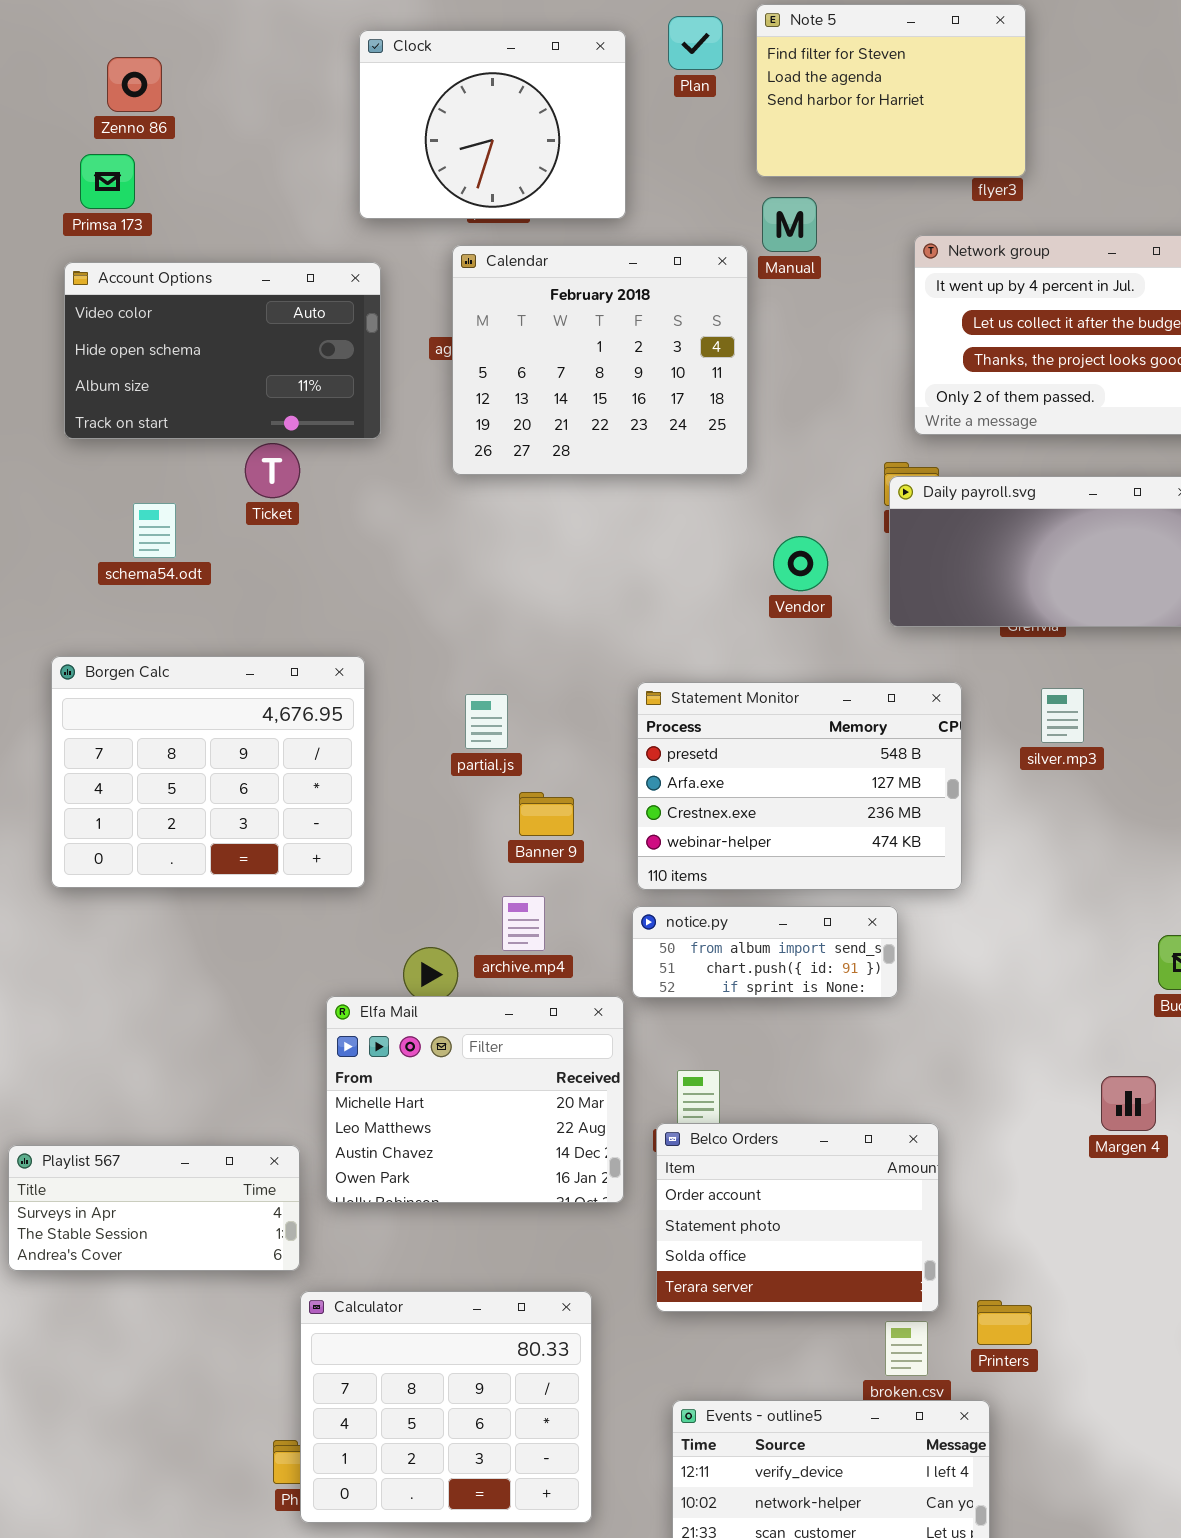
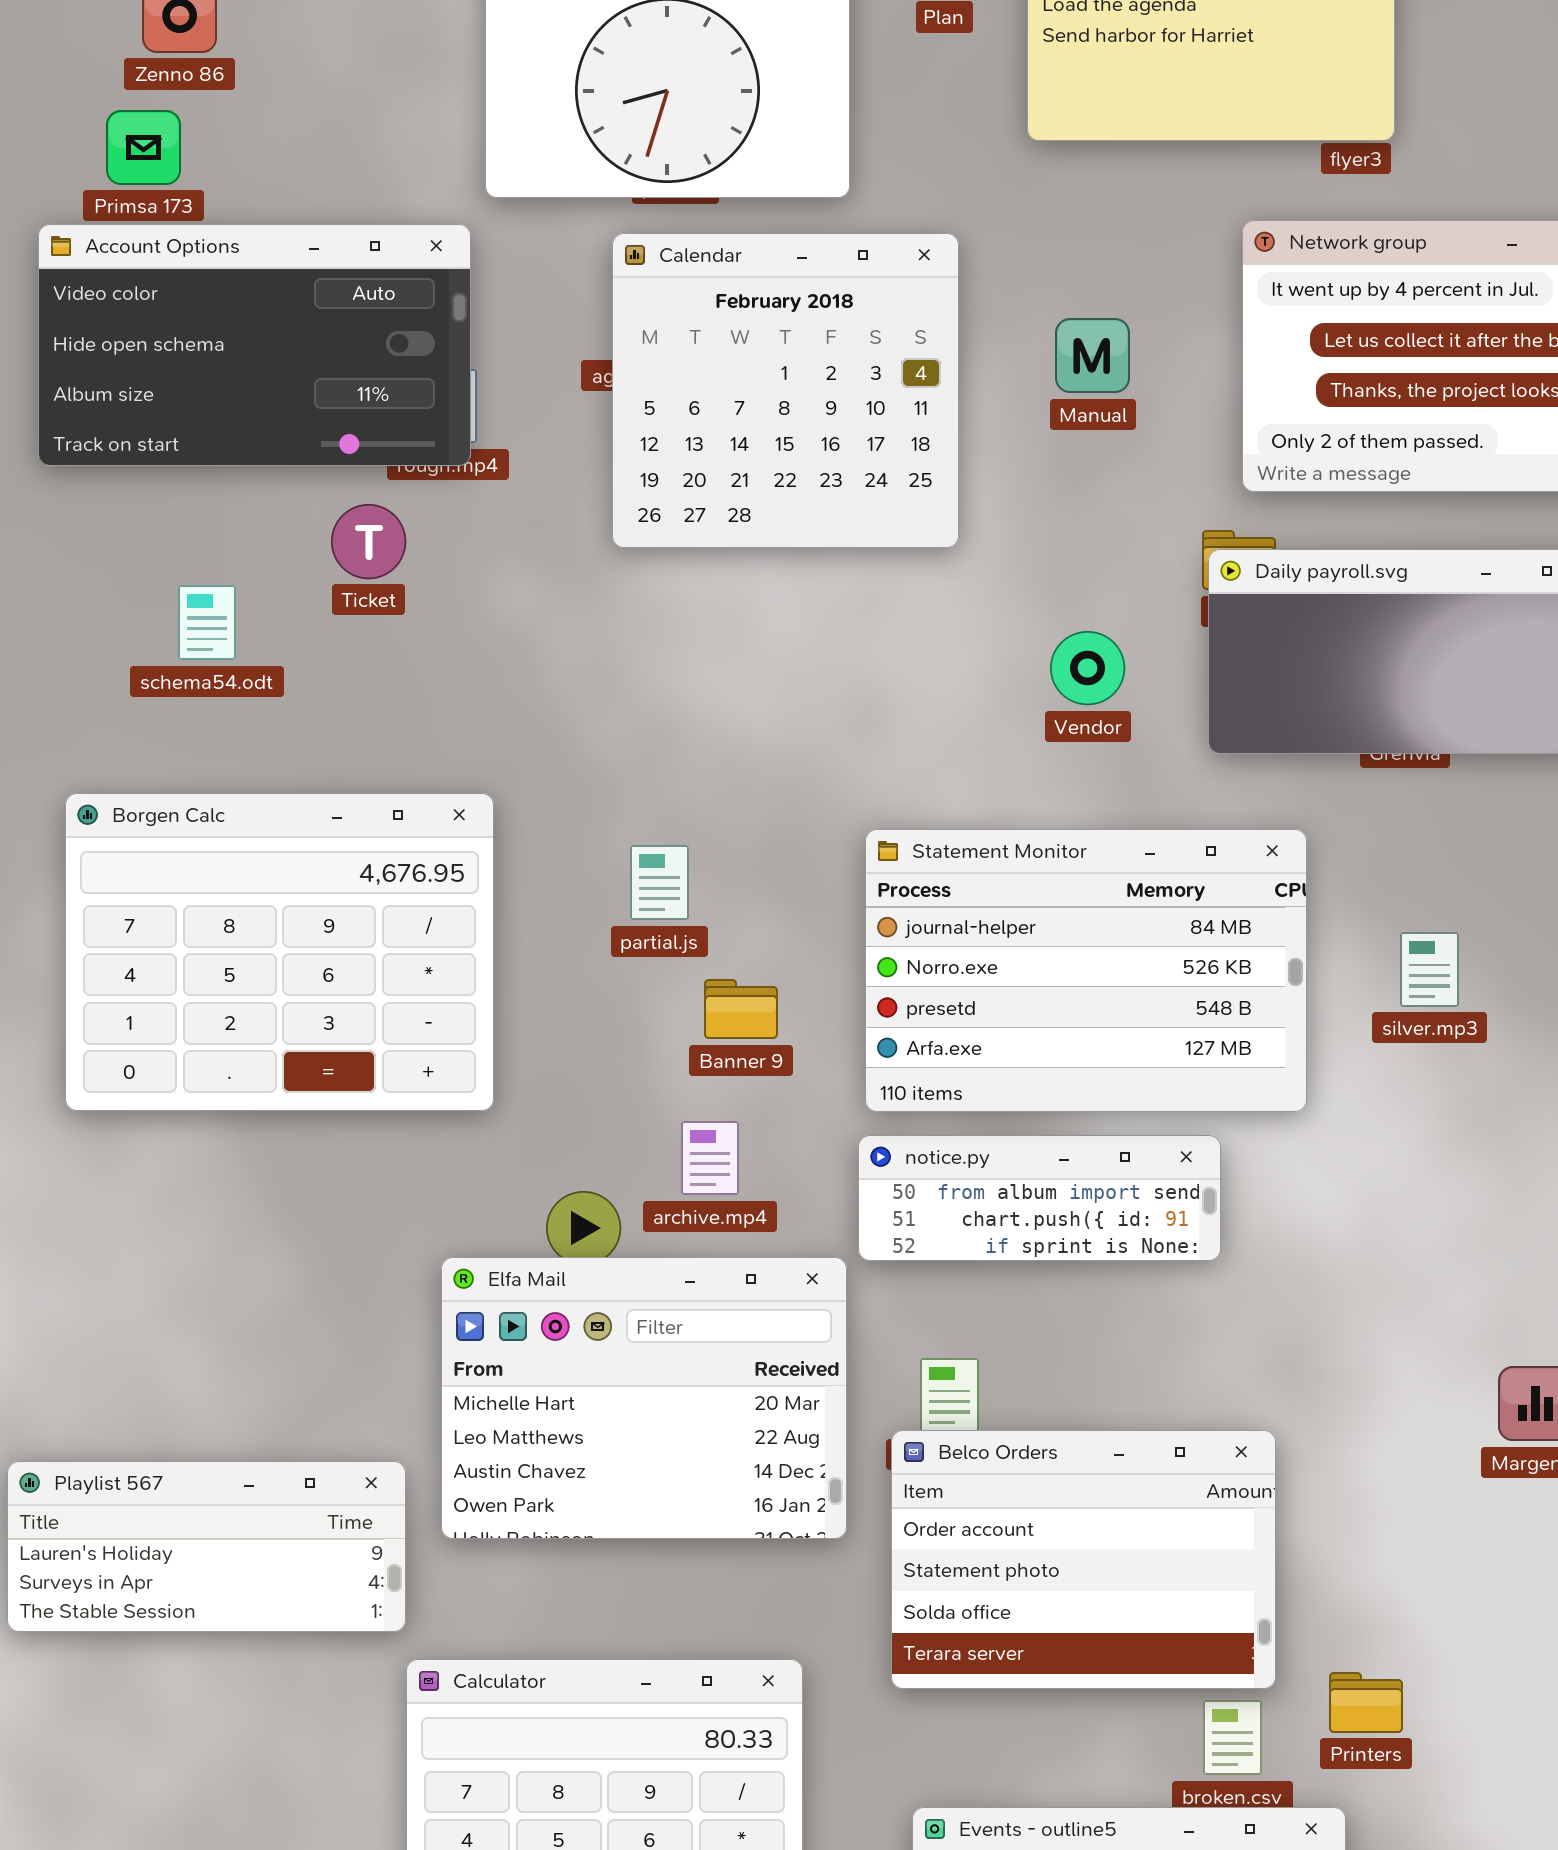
Manual: [762,197,817,252] -> [1055,318,1130,393], moved
Calendar: [452,245,748,475] -> [612,233,959,548], resized
Account Options: [64,262,381,439] -> [38,224,471,466], moved
Statement Monitor: [637,682,962,890] -> [865,829,1307,1112], scrolled up 2 rows
silver.mp3: [1041,688,1084,743] -> [1400,932,1459,1007], moved
Playlist 567: [8,1145,300,1271] -> [7,1461,406,1632], scrolled up 1 row

